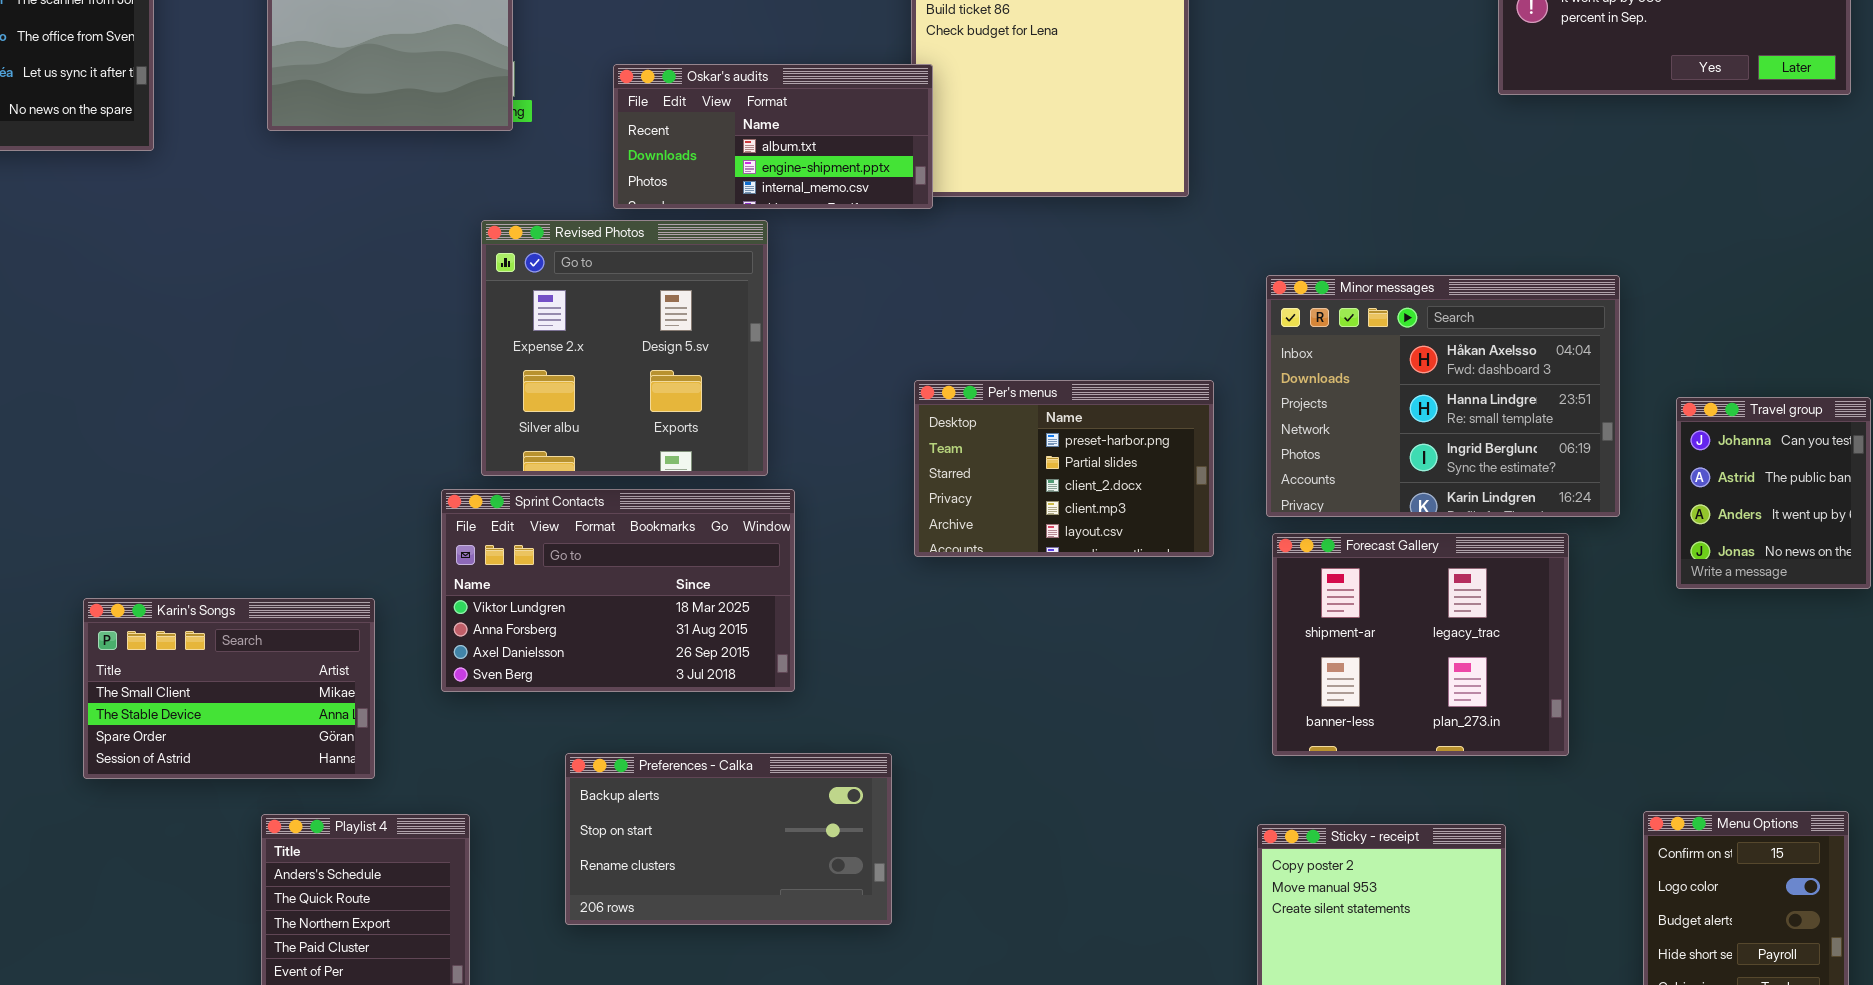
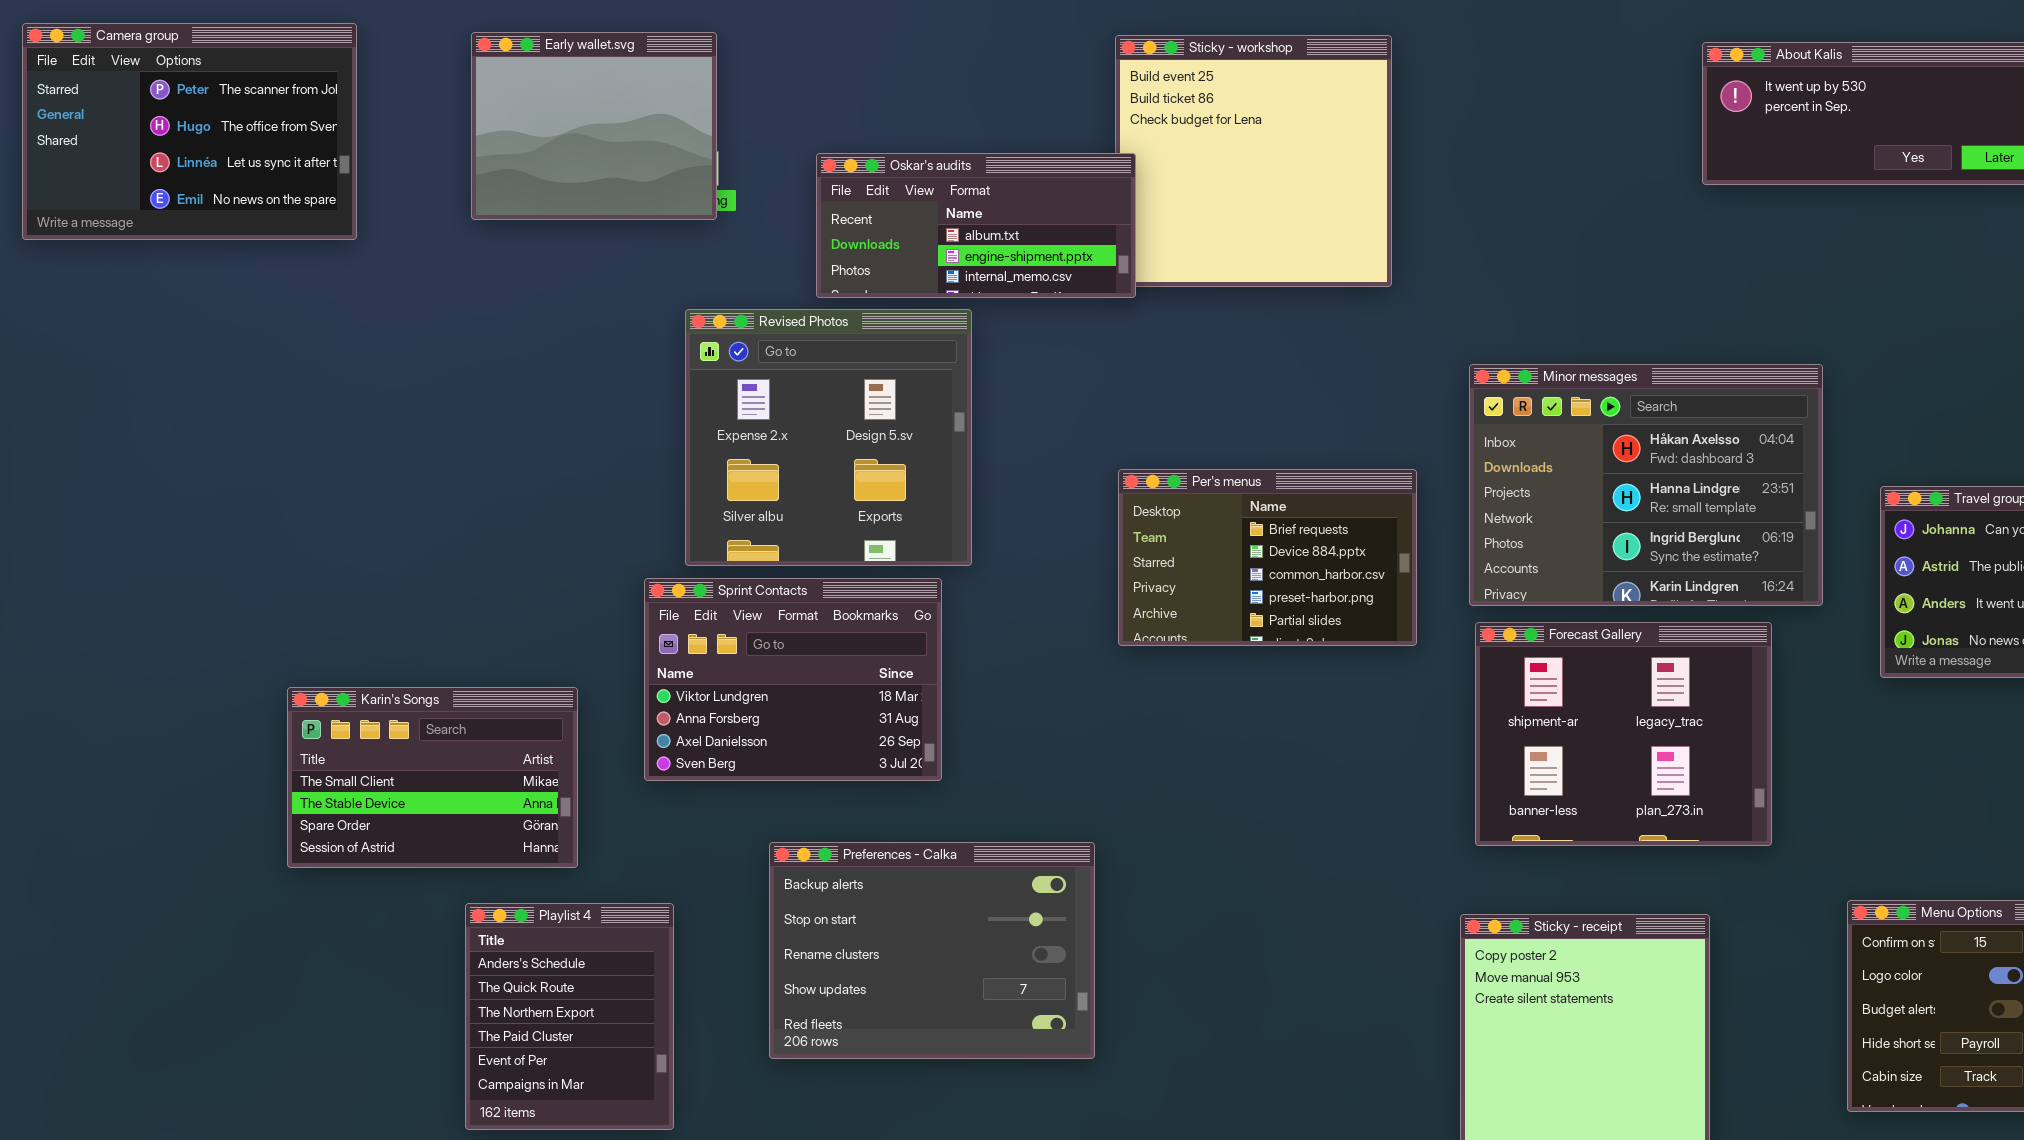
Per's menus: [914,380,1214,557] -> [1118,469,1417,646], scrolled up 3 rows
Sprint Contacts: [441,489,795,692] -> [644,578,942,781], resized
Preferences - Calka: [565,753,892,925] -> [769,842,1095,1059], resized

